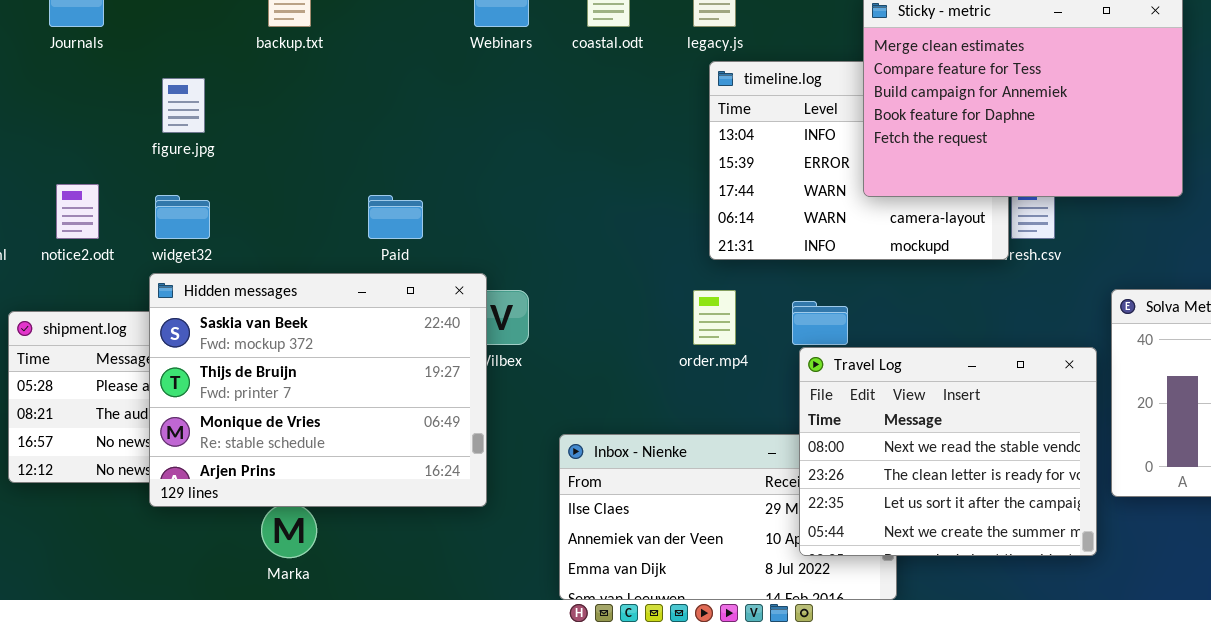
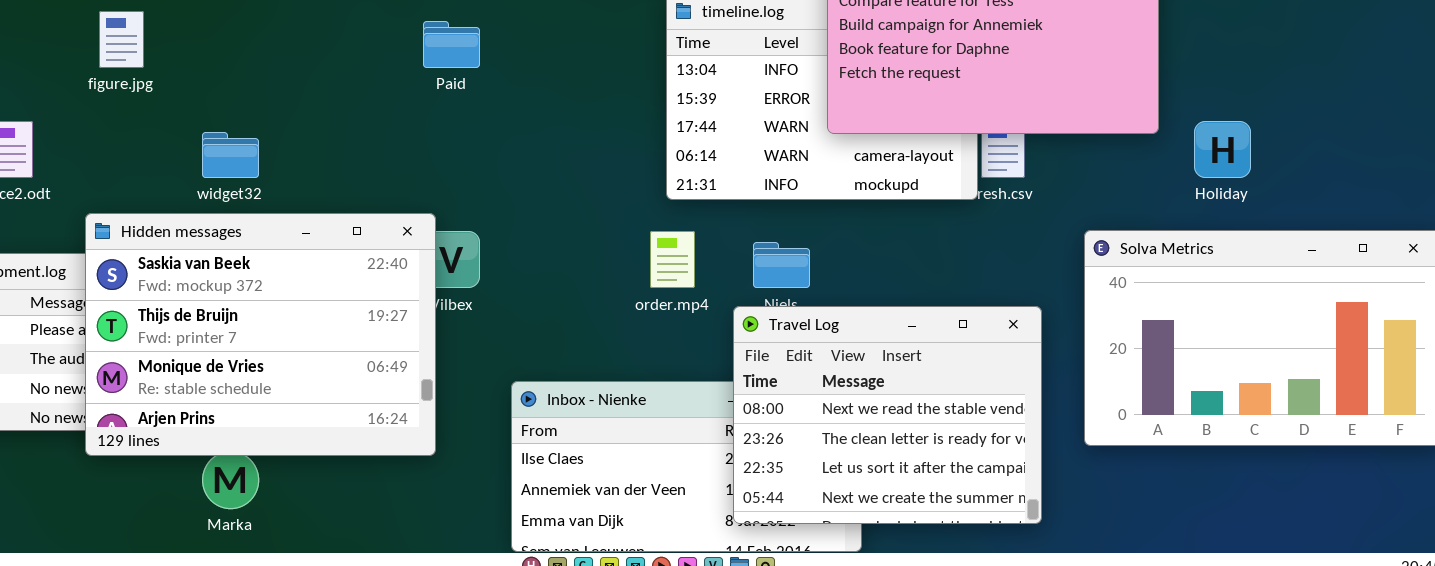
widget32: [155,195,210,239] -> [202,132,259,178], moved
Paid: [368,195,423,239] -> [423,21,480,68], moved
Travel Log: [799,347,1097,556] -> [733,306,1042,524], moved

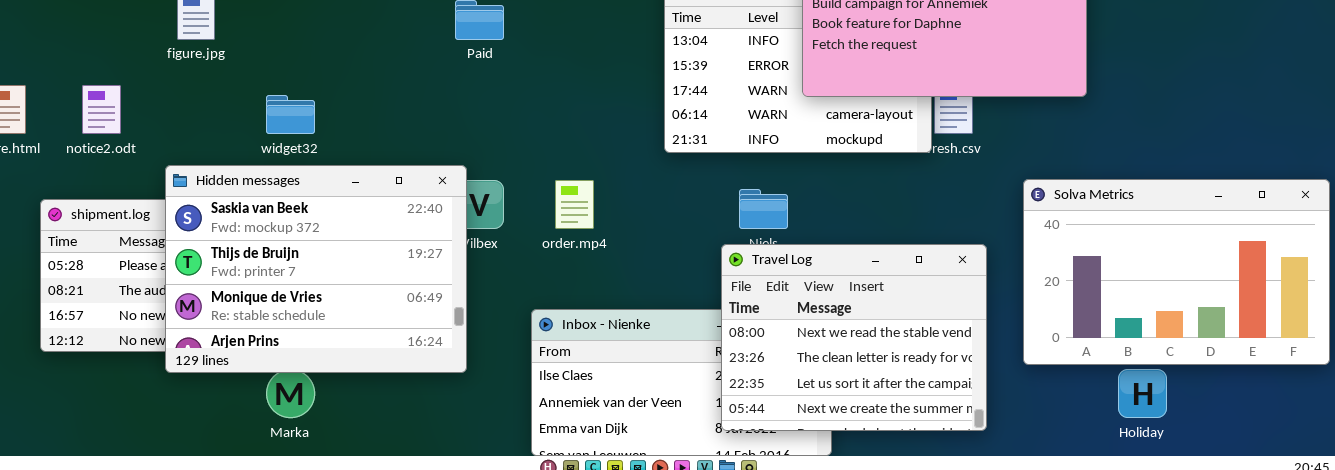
Holiday: [1194,121,1251,178] -> [1118,369,1167,418], moved
order.mp4: [650,231,695,288] -> [555,180,594,229], moved

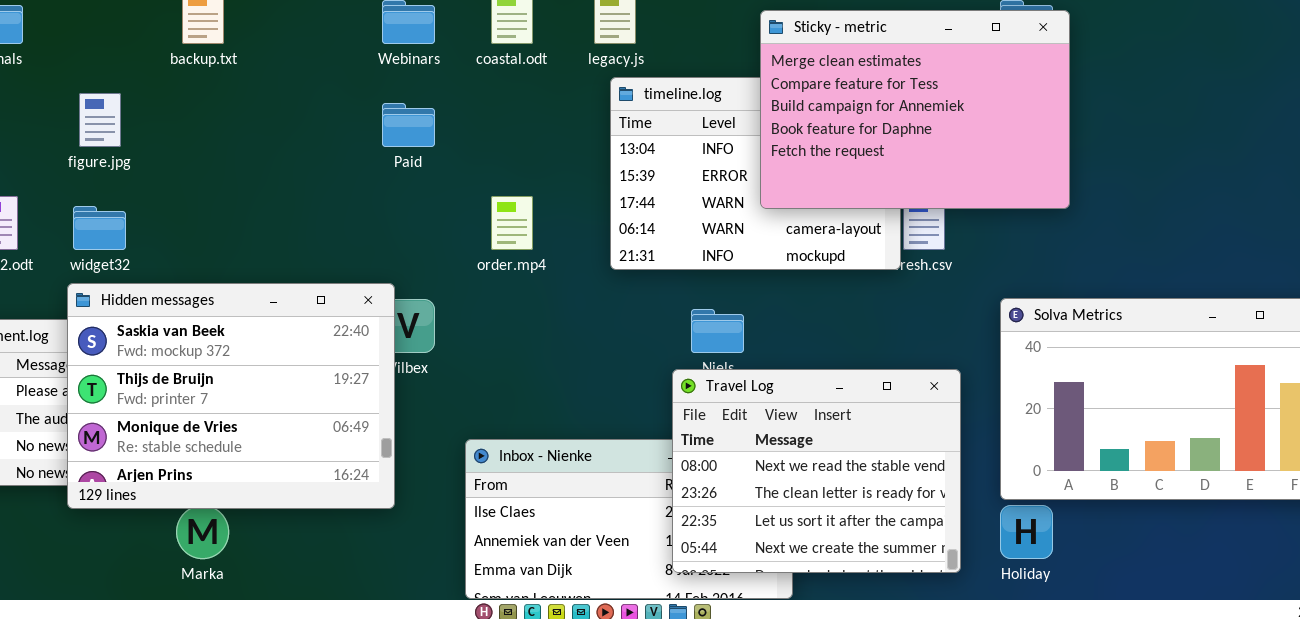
widget32: [266,95,315,134] -> [73,206,126,250], moved
order.mp4: [555,180,594,229] -> [491,196,533,250], moved
Holiday: [1118,369,1167,418] -> [1000,505,1053,559], moved

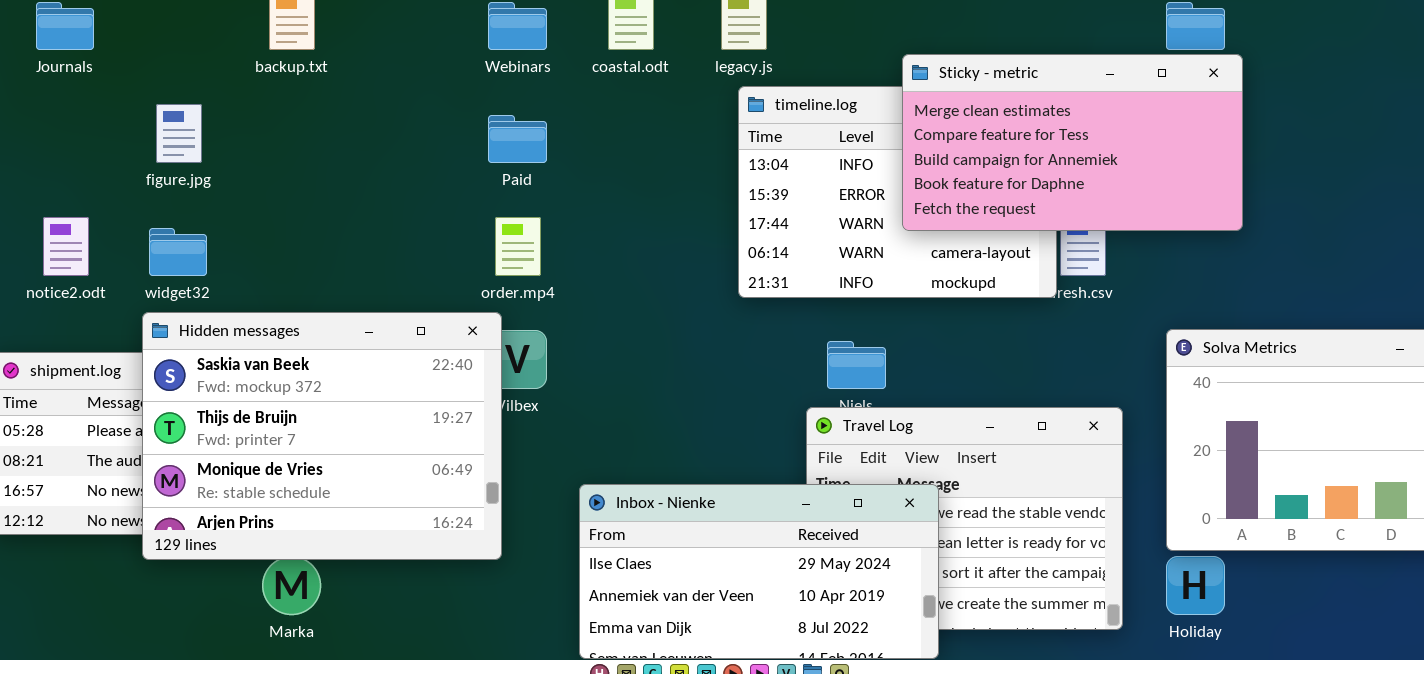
Sticky - metric: [760,10,1070,209] -> [902,54,1243,231], resized
order.mp4: [491,196,533,250] -> [495,217,541,276], moved
Inbox - Nienke: [465,439,793,599] -> [579,484,939,659], raised

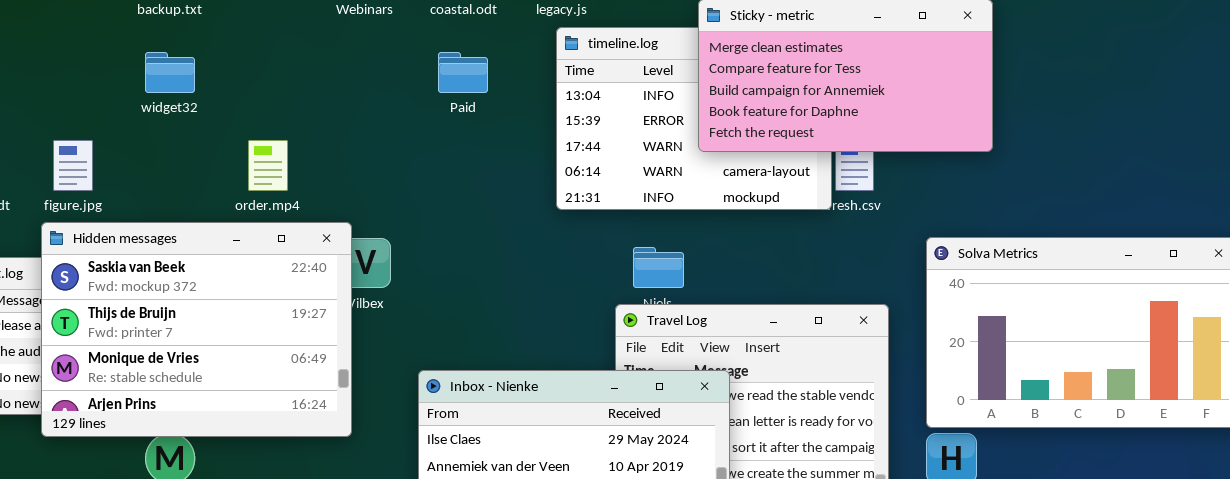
figure.jpg: [156,104,202,163] -> [53,140,93,191], moved
Paid: [488,115,547,163] -> [438,52,488,93], moved
order.mp4: [495,217,541,276] -> [248,140,288,191], moved
widget32: [149,228,207,276] -> [145,52,195,93], moved

